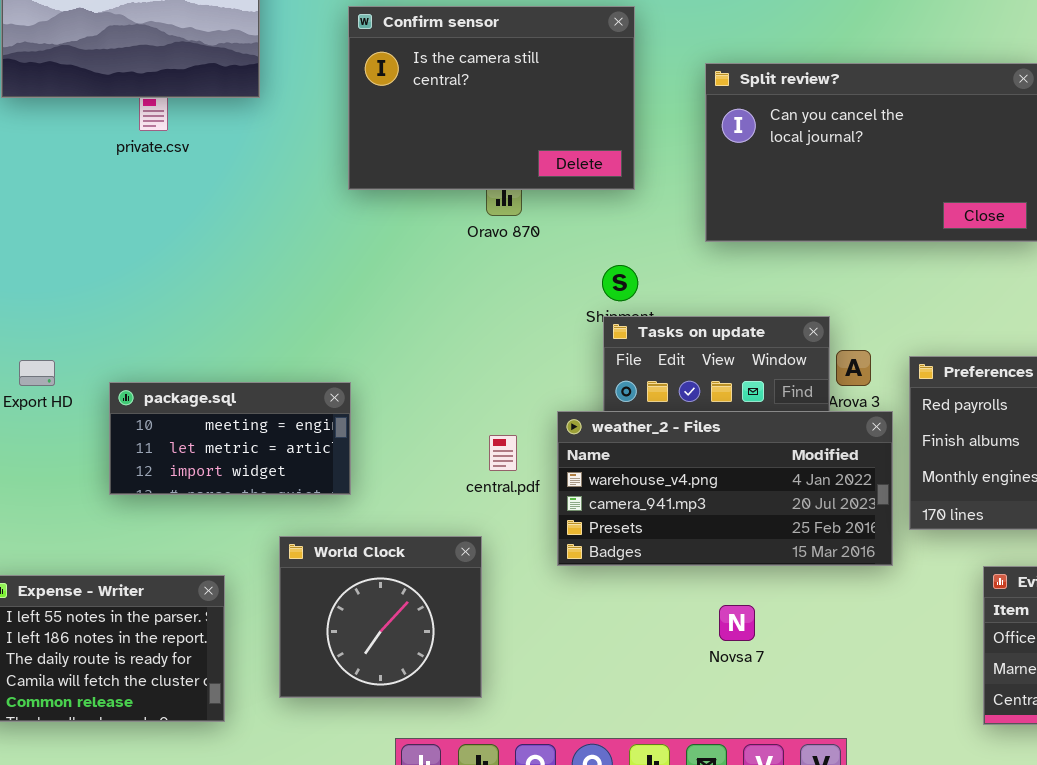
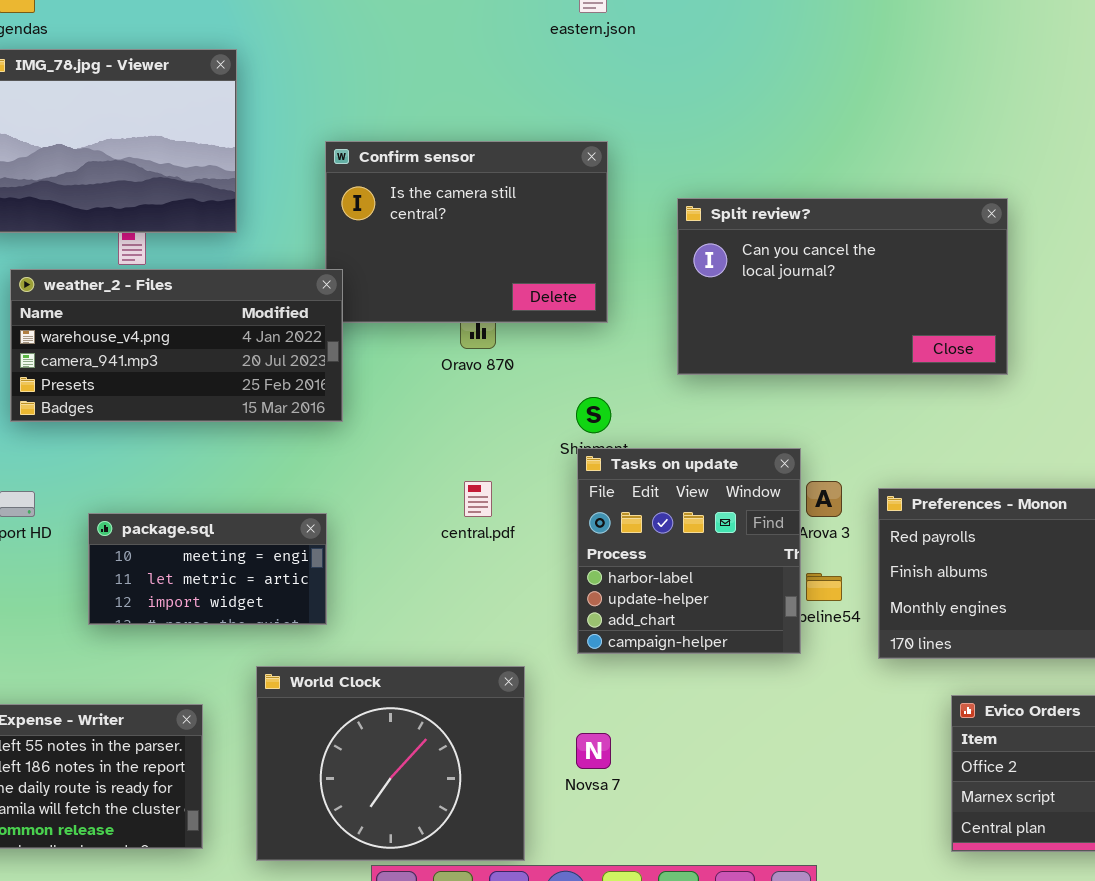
weather_2 - Files: [557,411,893,566] -> [10,269,343,422], moved
central.pdf: [489,435,517,471] -> [464,481,492,517], moved
World Clock: [279,536,482,698] -> [256,666,525,861], resized
Novsa 7: [719,605,755,641] -> [576,733,611,769], moved

